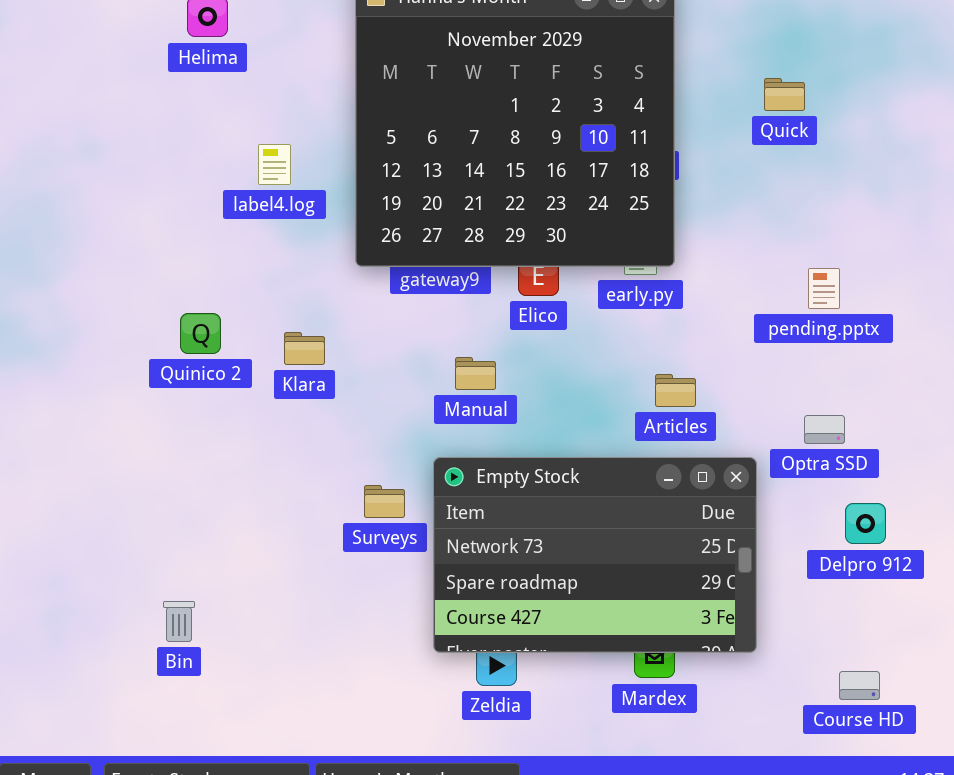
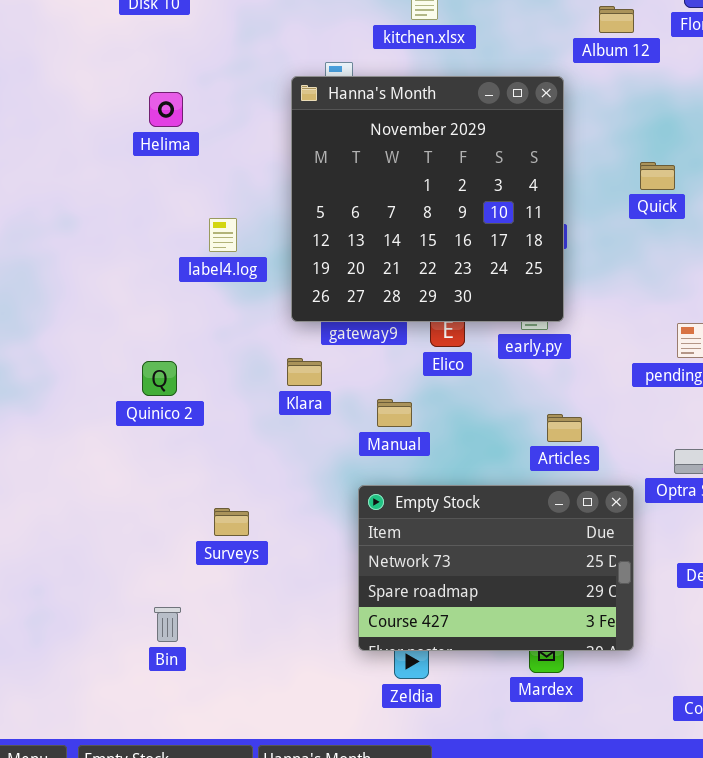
Klara: [284,332,325,365] -> [287,358,322,386], moved
Surveys: [364,485,405,518] -> [214,508,249,536], moved
Bin: [163,601,195,642] -> [154,607,181,642], moved

